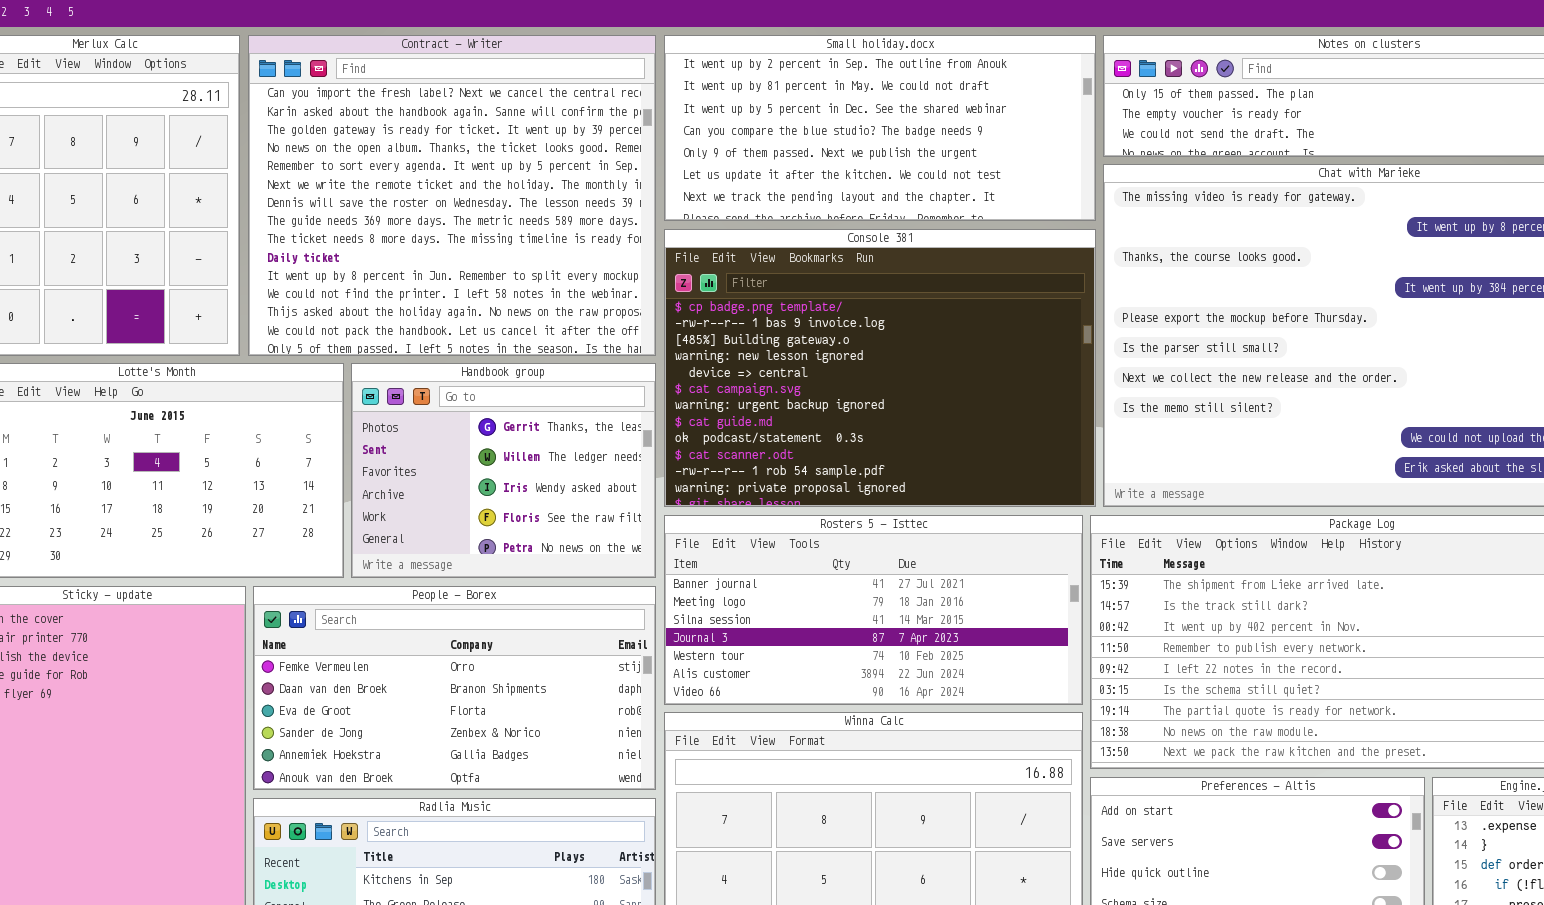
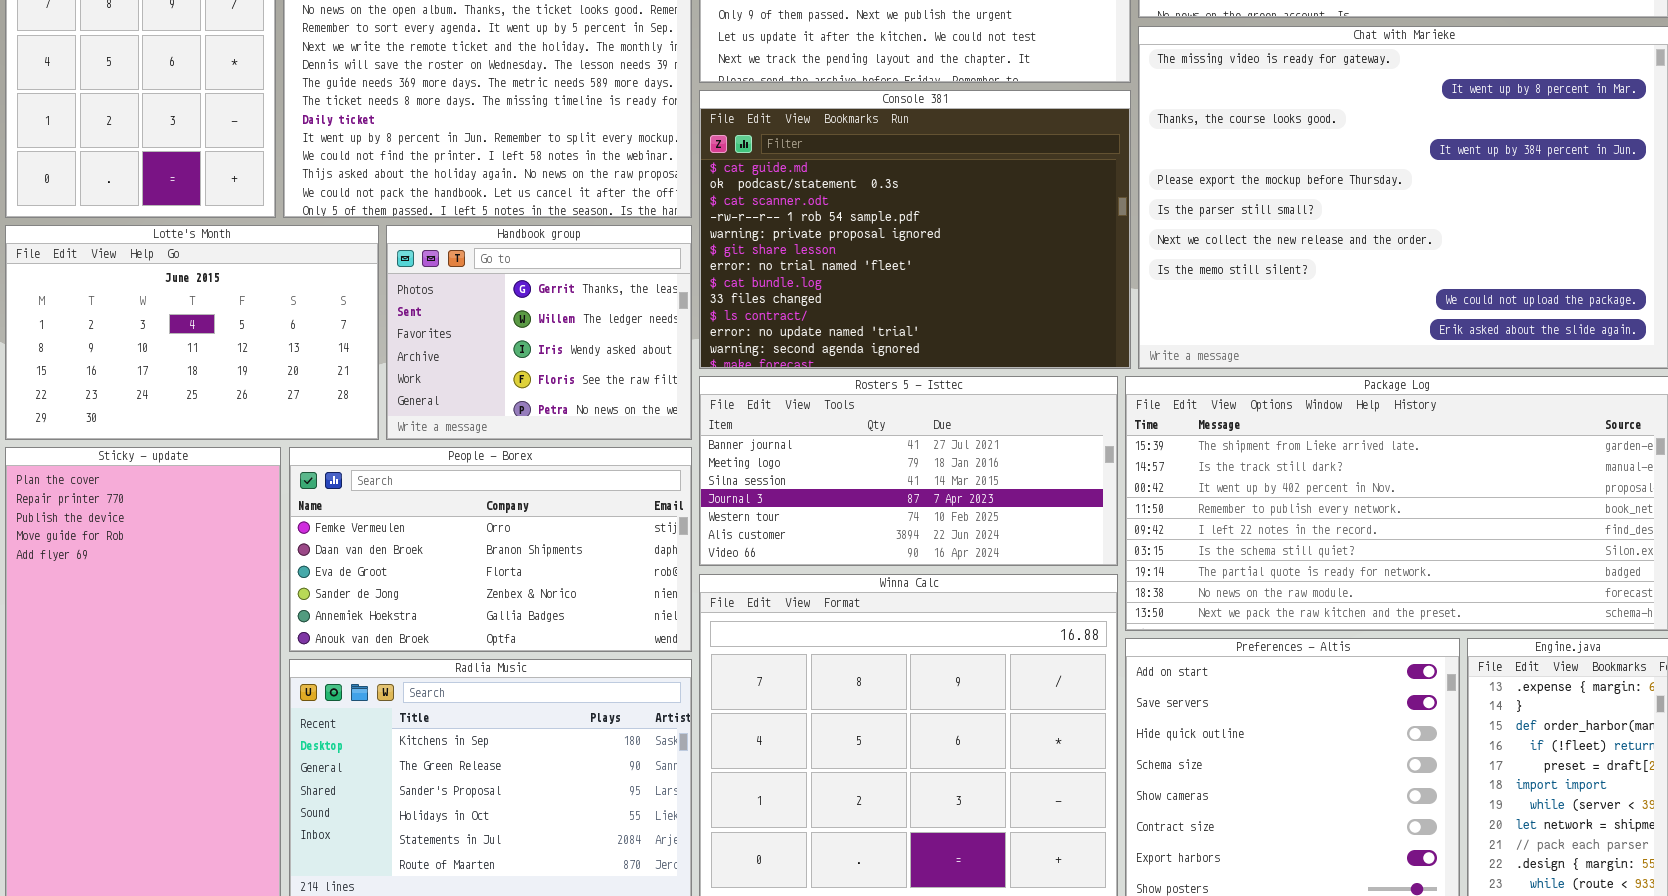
Console 381: [664,229,1096,507] -> [699,90,1131,369], scrolled down 7 rows

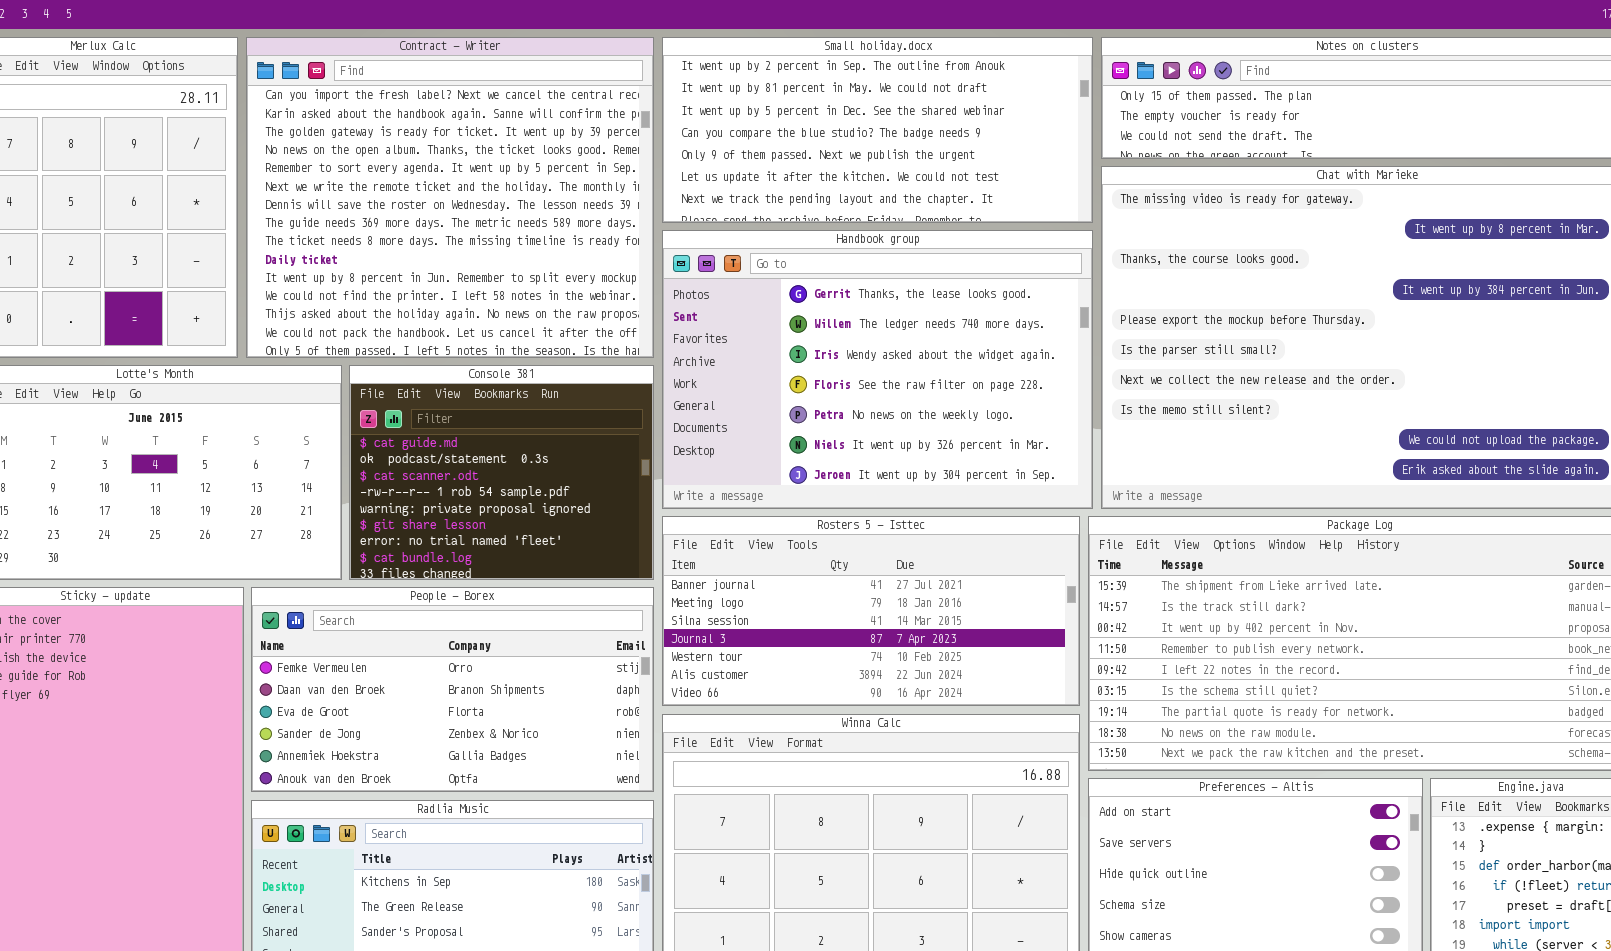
Console 381: [699,90,1131,369] -> [349,365,654,580], moved, resized
Handbook group: [386,225,692,440] -> [662,230,1093,509], moved, resized

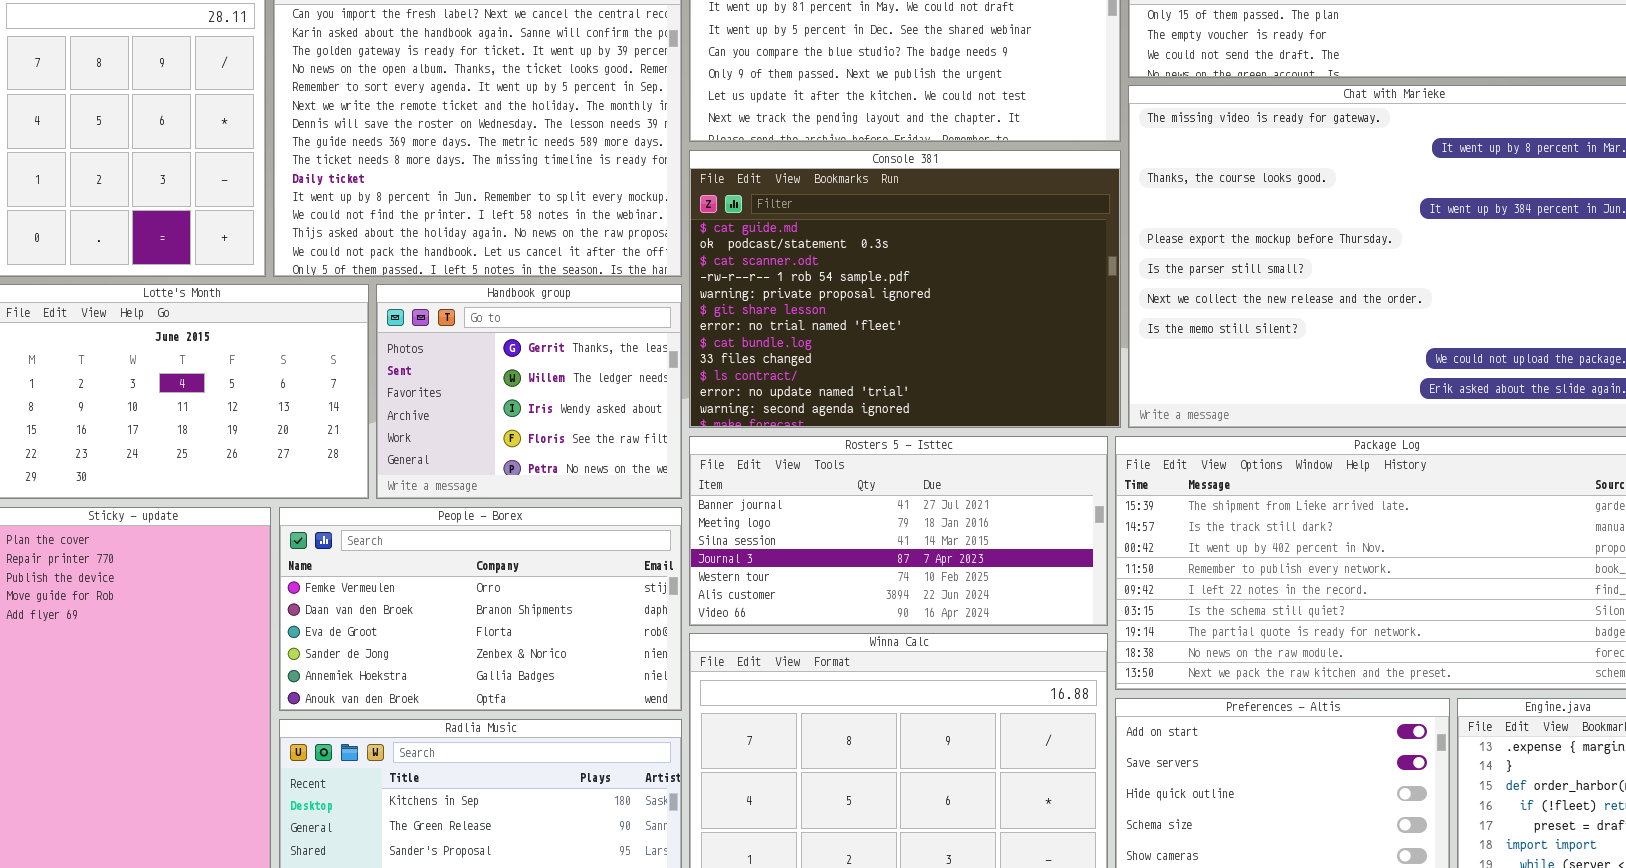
Handbook group: [662,230,1093,509] -> [376,284,682,499], moved, resized
Console 381: [349,365,654,580] -> [689,150,1121,428], moved, resized

